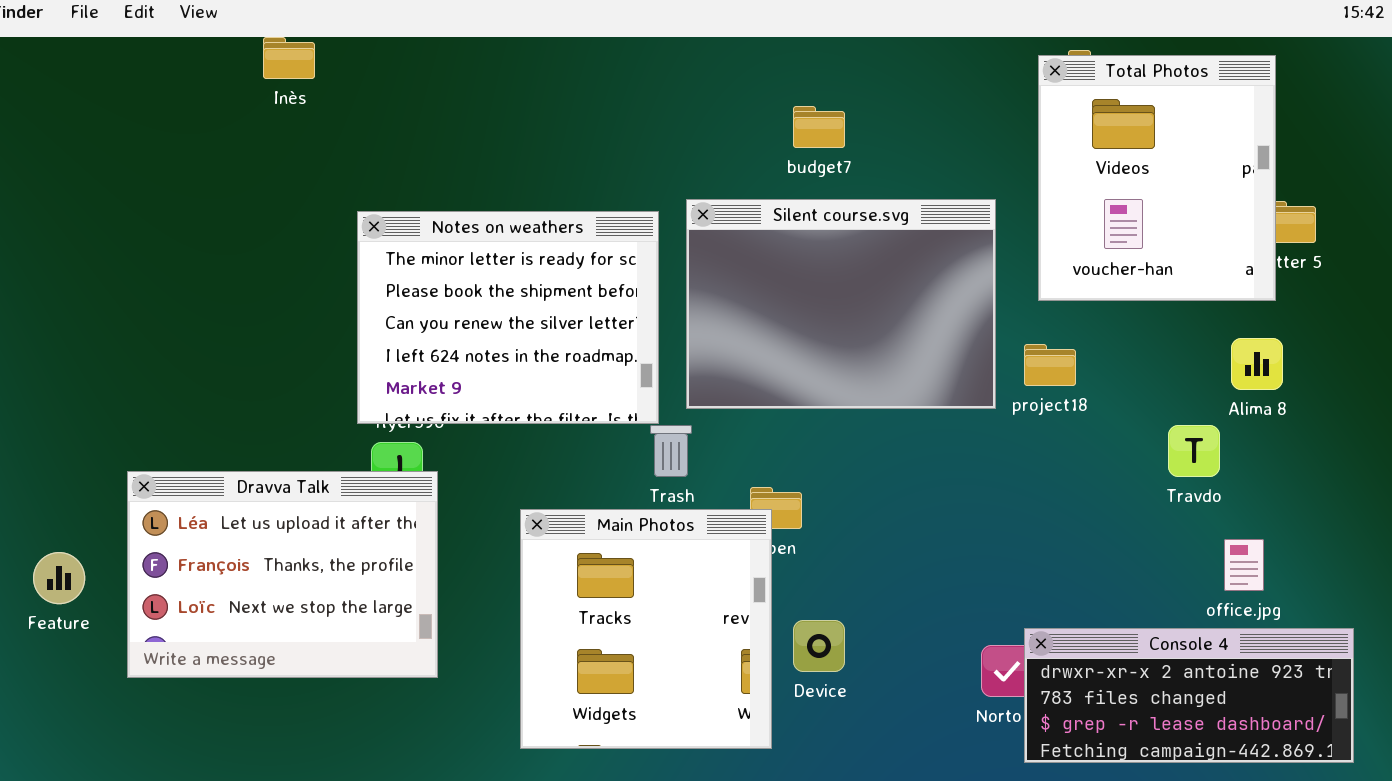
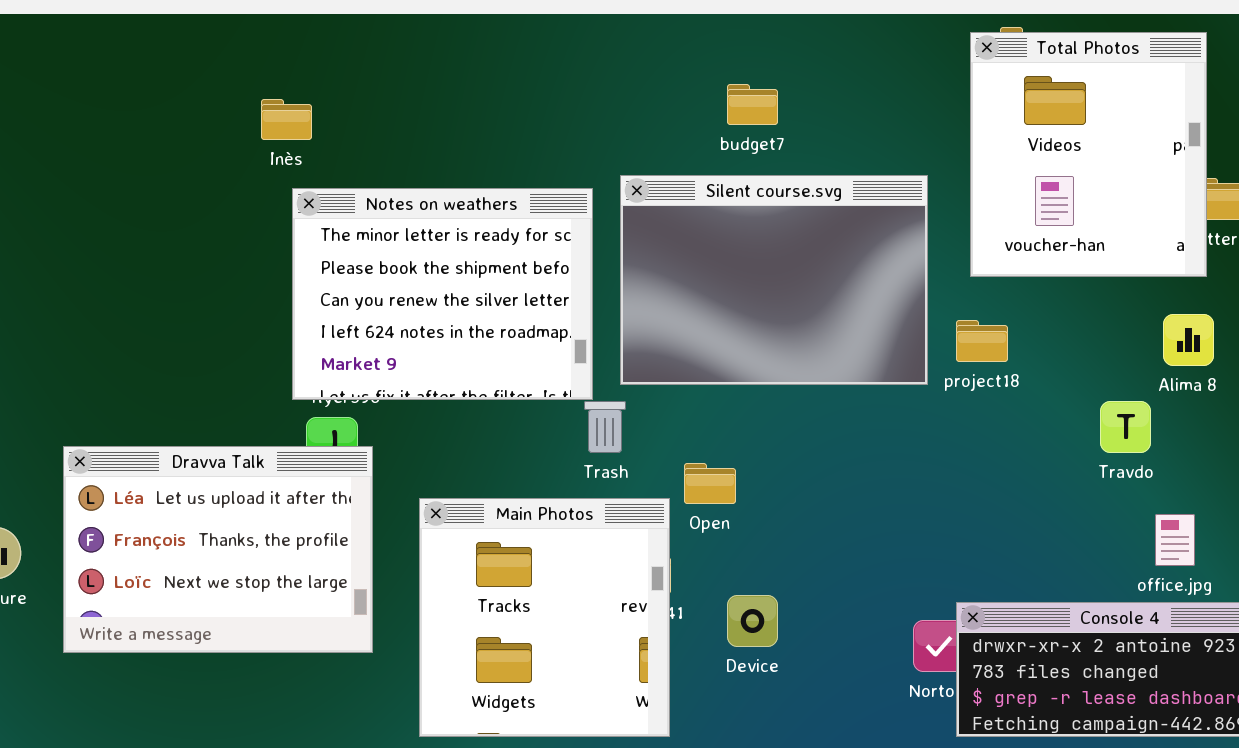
Inès: [263,37,315,79] -> [261,99,312,140], moved
Main Photos: [520,509,772,749] -> [419,498,670,737], moved

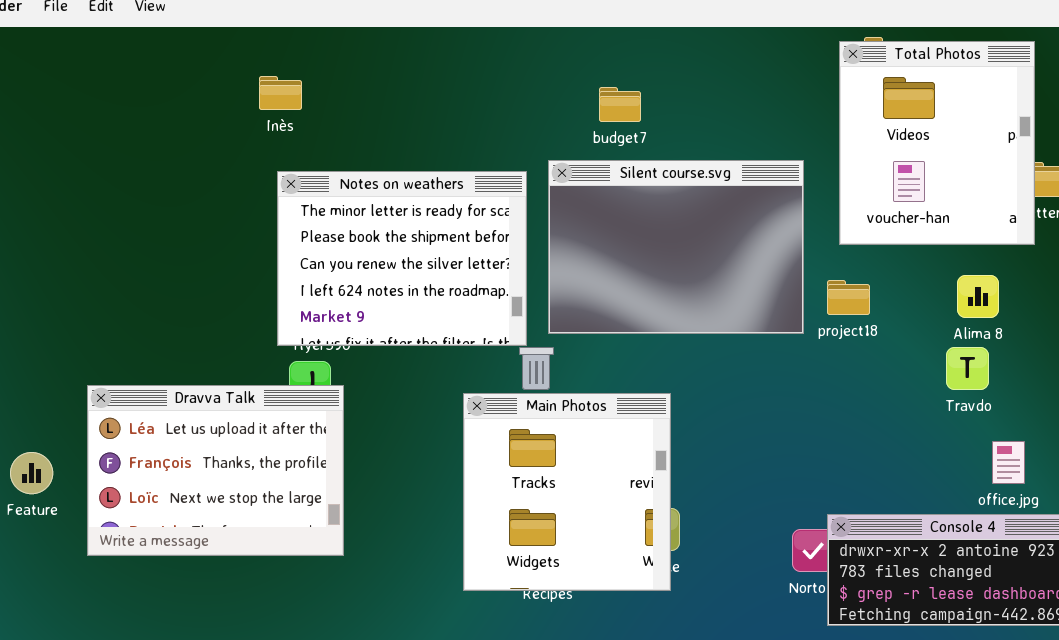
budget7: [727,84,778,125] -> [599,87,641,122], moved
Inès: [261,99,312,140] -> [259,76,302,110], moved
Alima 8: [1163,314,1214,366] -> [957,275,999,318], moved
Main Photos: [419,498,670,737] -> [463,393,671,591], moved

